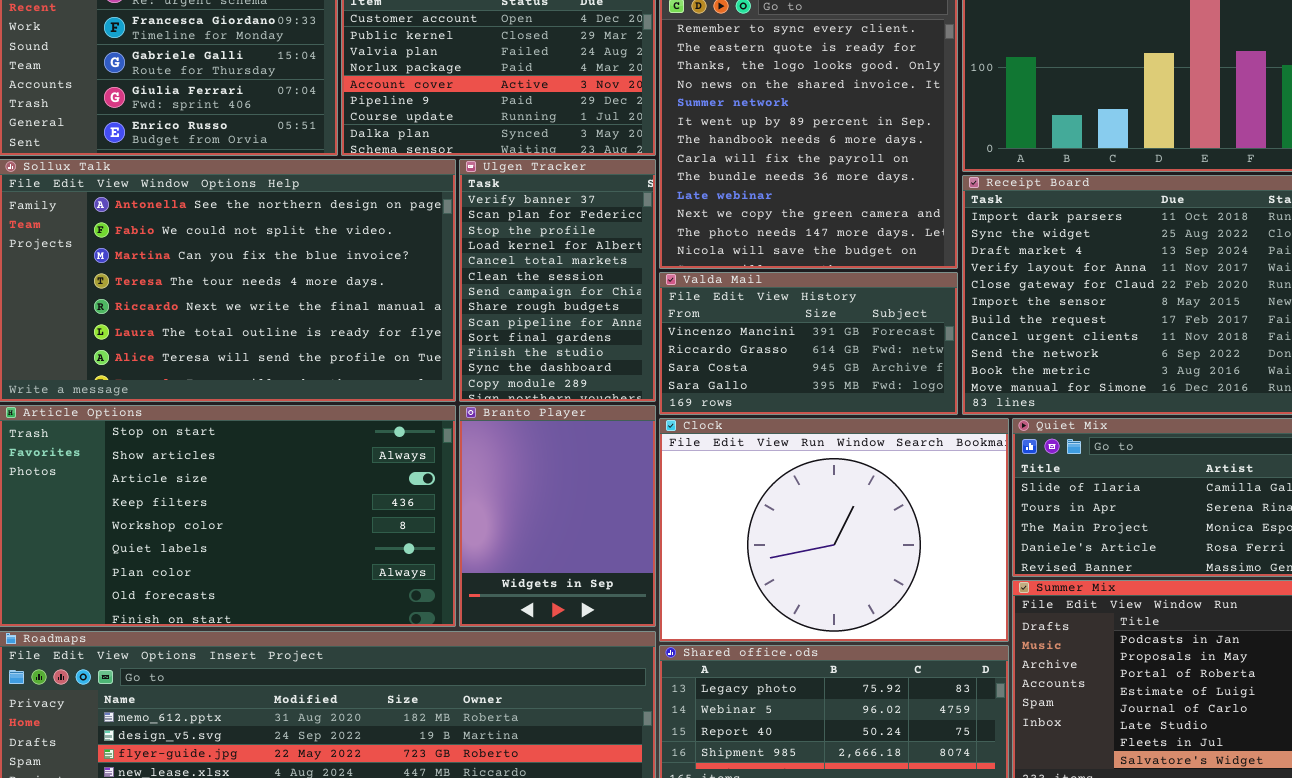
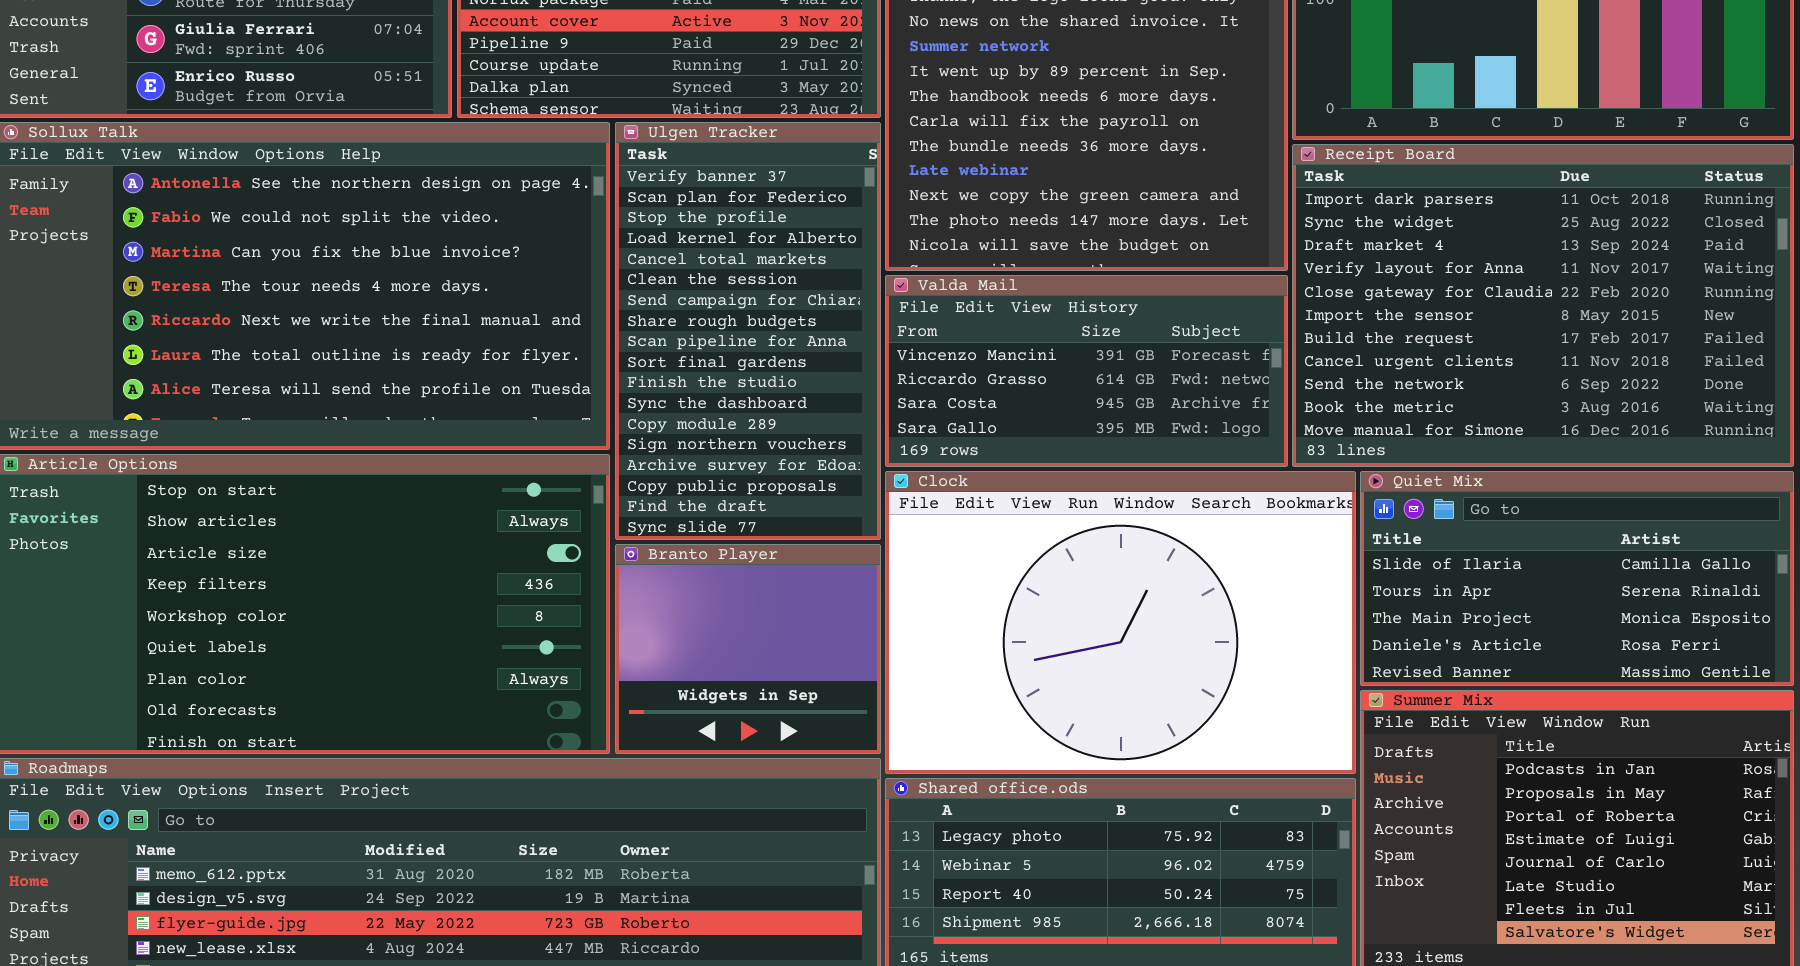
Ulgen Tracker: [459,159,656,402] -> [615,122,881,540], resized
Branto Player: [459,405,656,627] -> [615,544,881,754], resized

